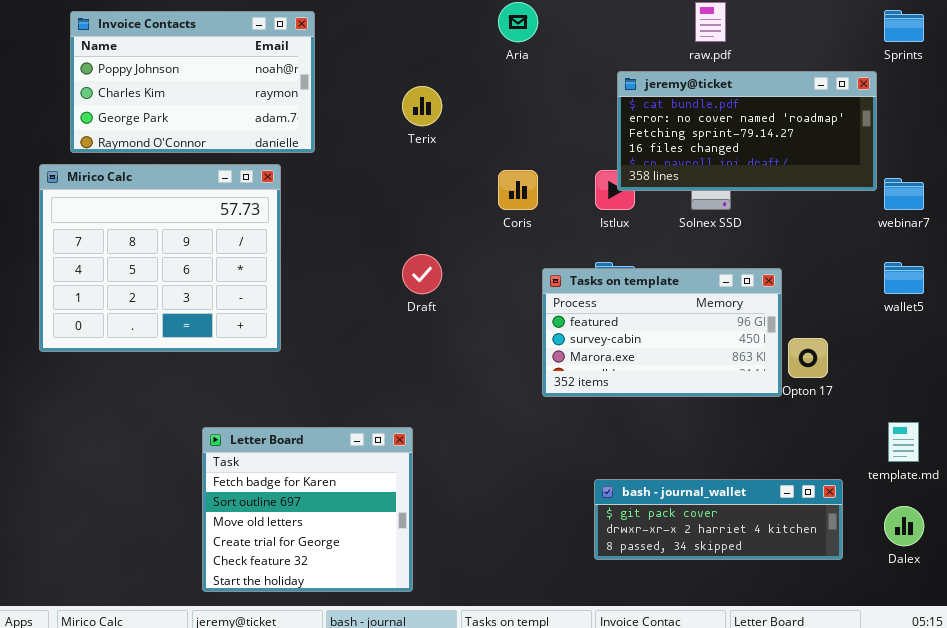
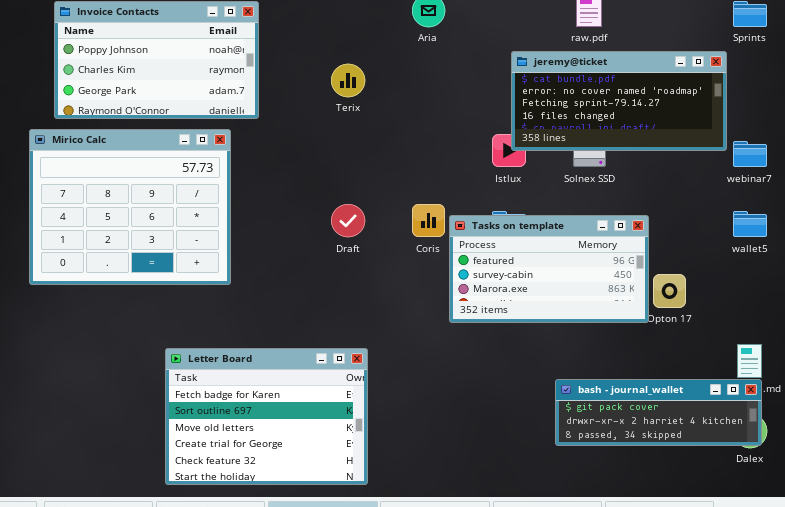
Coris: [498,170,538,210] -> [412,204,445,237], moved
Letter Board: [202,427,413,592] -> [165,348,368,485], resized
bash - journal_wallet: [594,479,843,560] -> [555,379,762,446], moved

